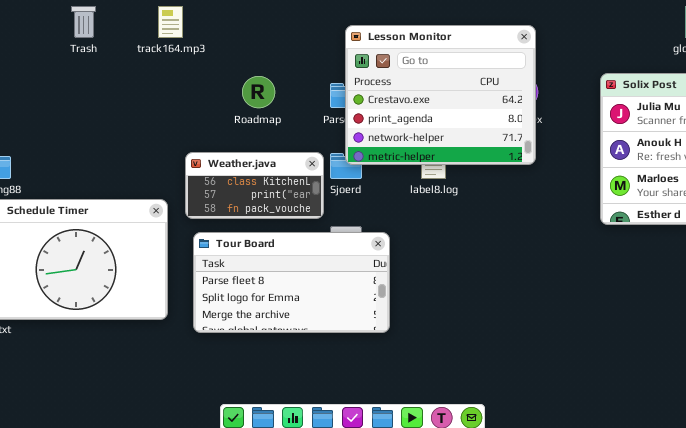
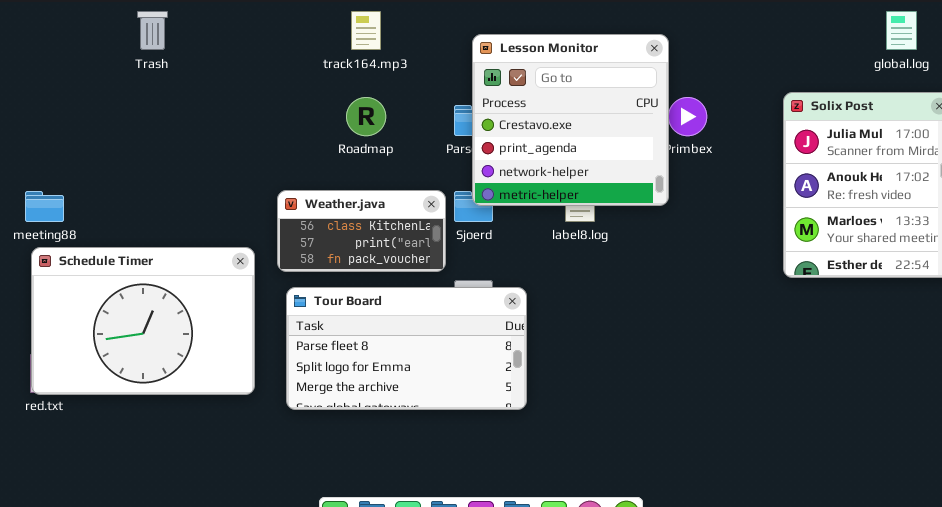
track164.mp3: [158,6,183,38] -> [351,11,381,50], moved
Lesson Monitor: [345,25,536,165] -> [472,34,669,206], resized

